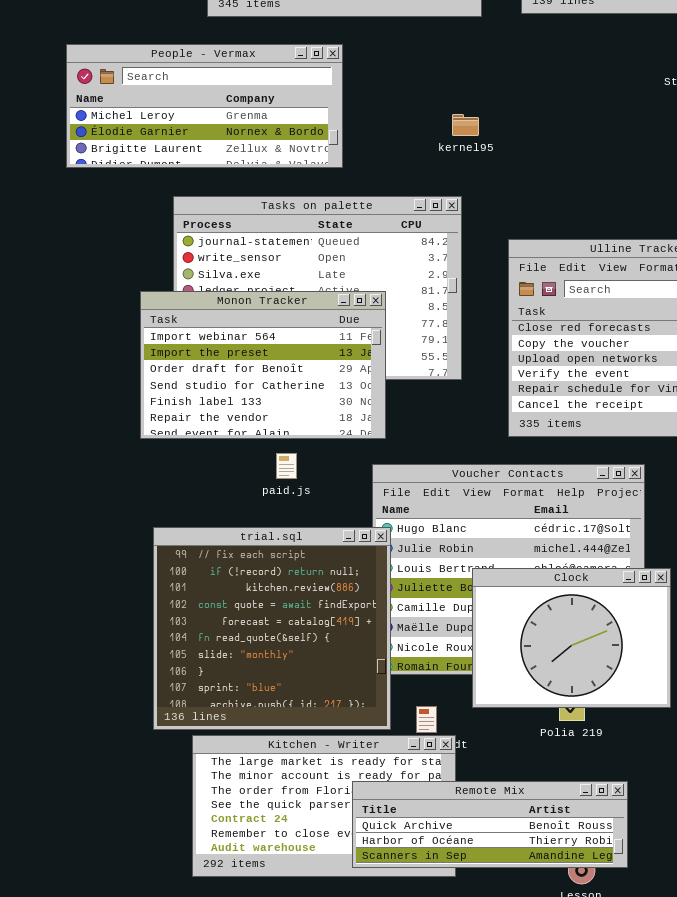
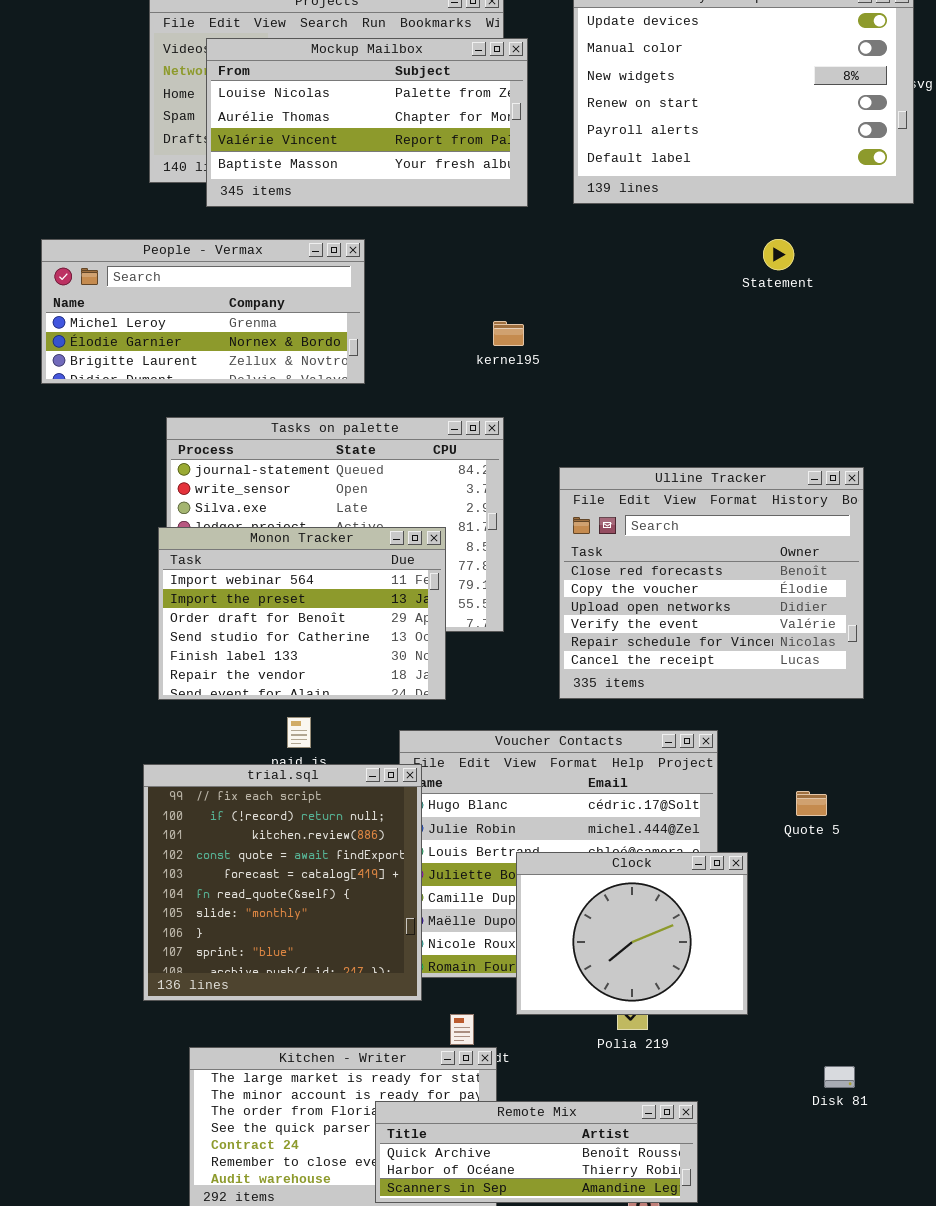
Monon Tracker: [140,291,386,439] -> [158,527,446,700], moved
trial.sql: [153,527,391,730] -> [143,764,422,1001], moved

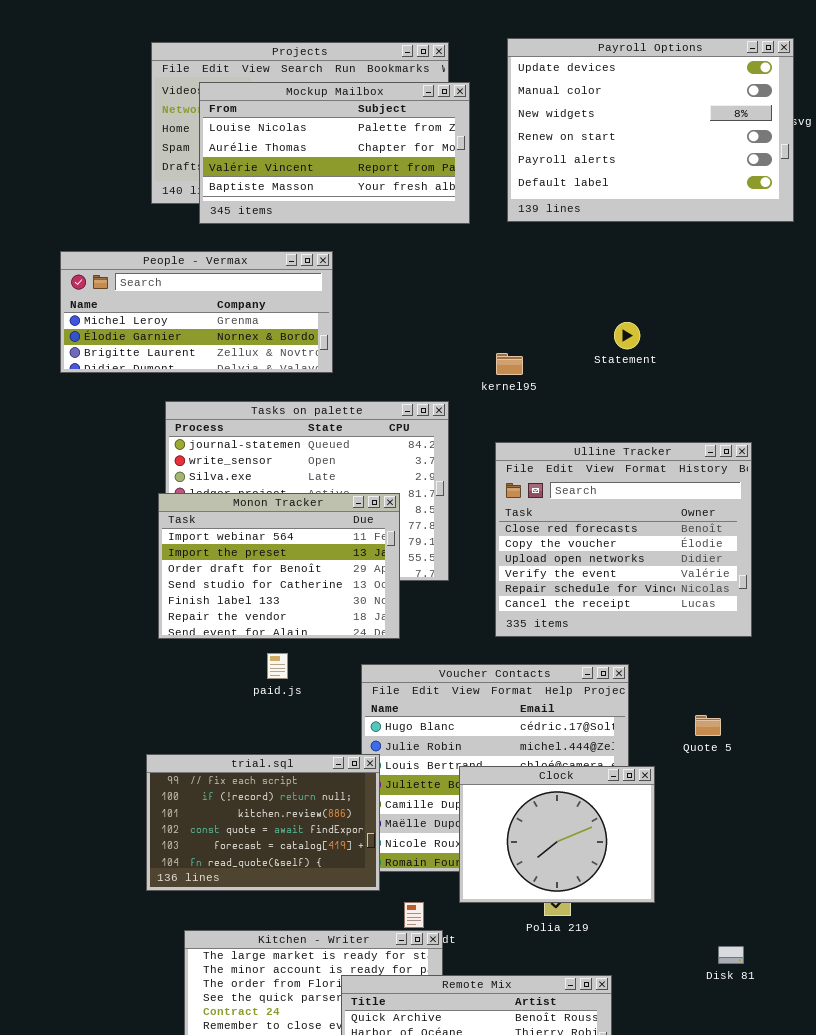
Statement: [763,239,794,270] -> [614,322,640,349], moved
kernel95: [493,321,524,346] -> [496,353,523,375], moved
trial.sql: [143,764,422,1001] -> [146,754,380,891], resized

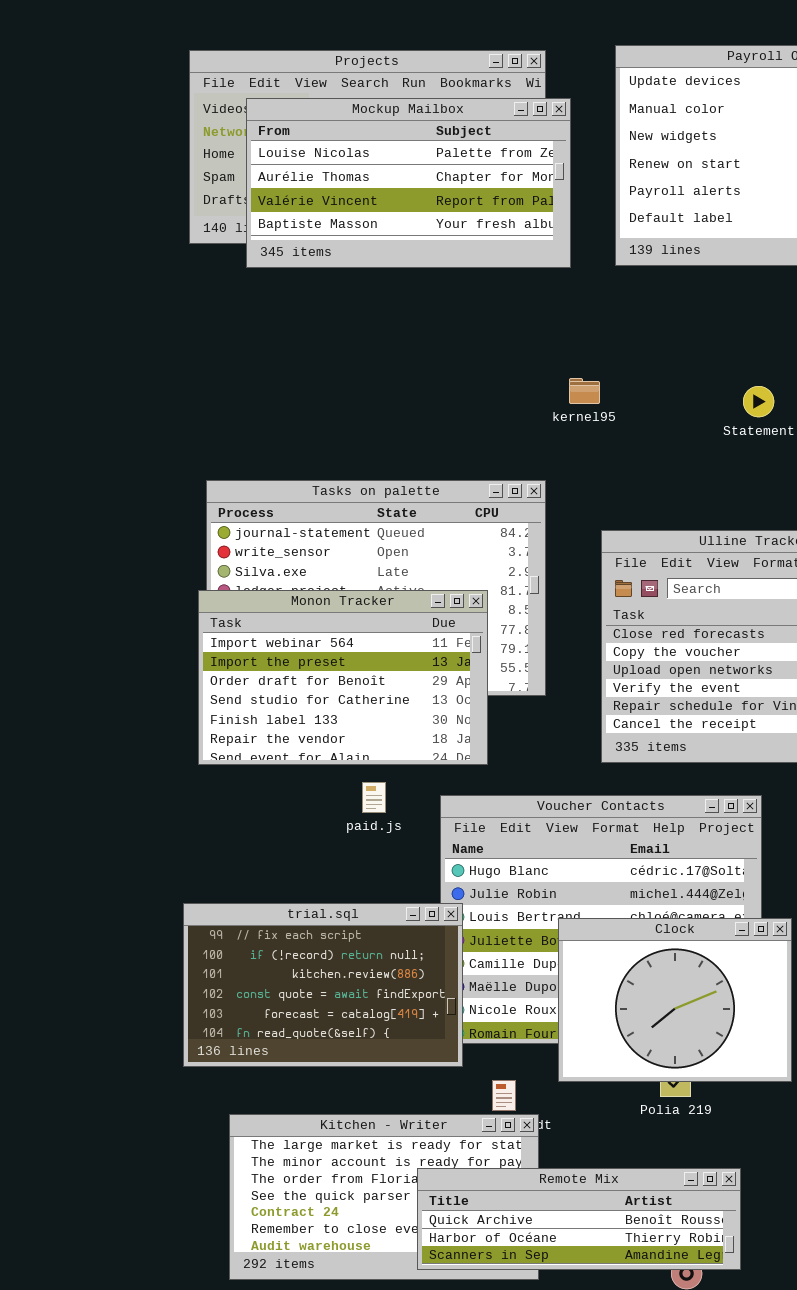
People - Vermax: [60,251,333,373] -> none, closed
kernel95: [496,353,523,375] -> [569,378,600,404], moved
paid.js: [267,653,288,679] -> [362,782,386,813], moved

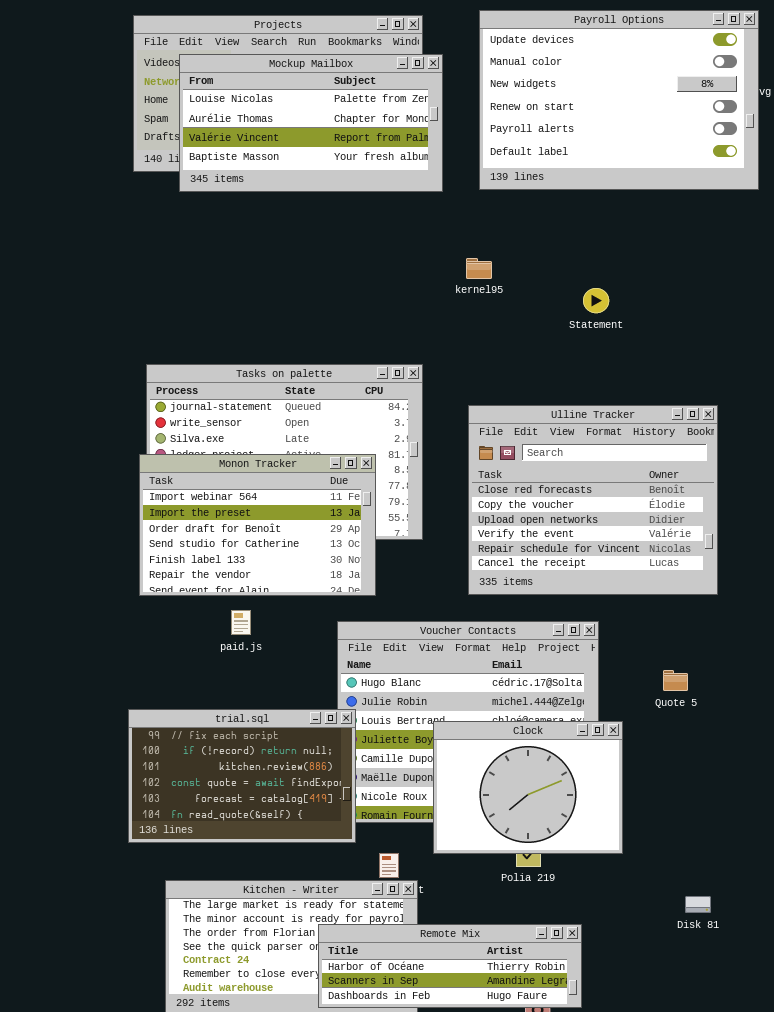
kernel95: [569,378,600,404] -> [466,258,492,279], moved
paid.js: [362,782,386,813] -> [231,610,251,635], moved
Remote Mix: [417,1168,741,1270] -> [318,924,582,1008], scrolled down 1 row

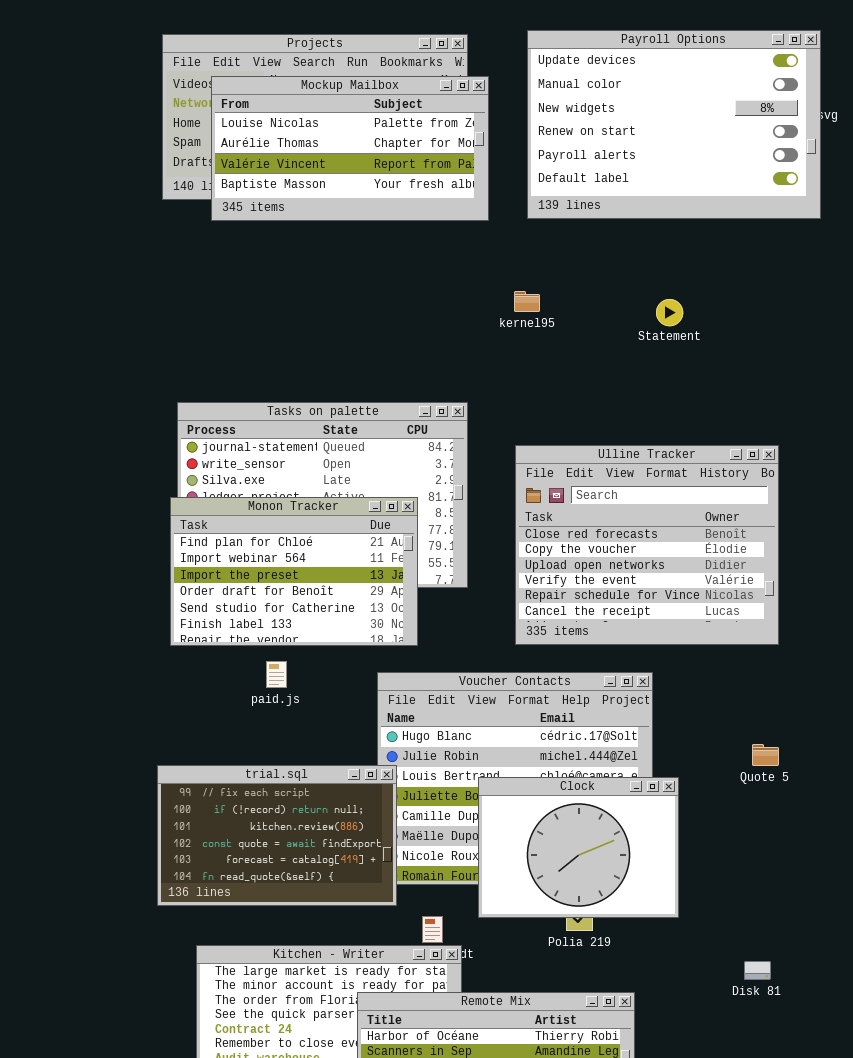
Statement: [583,288,609,313] -> [656,299,683,326], moved
Monon Tracker: [139,454,376,596] -> [170,497,418,646], scrolled up 1 row
Quote 5: [663,670,688,691] -> [752,744,779,766], moved

